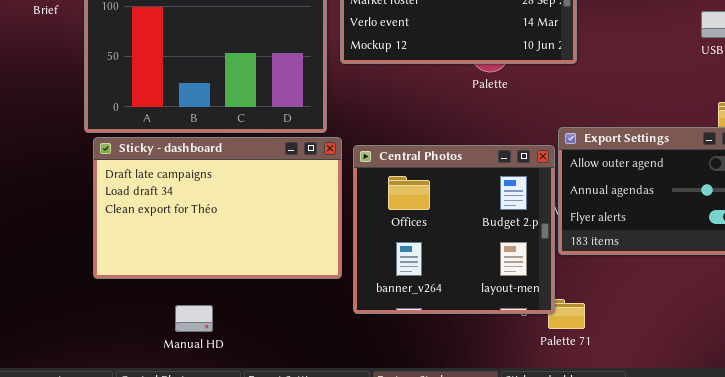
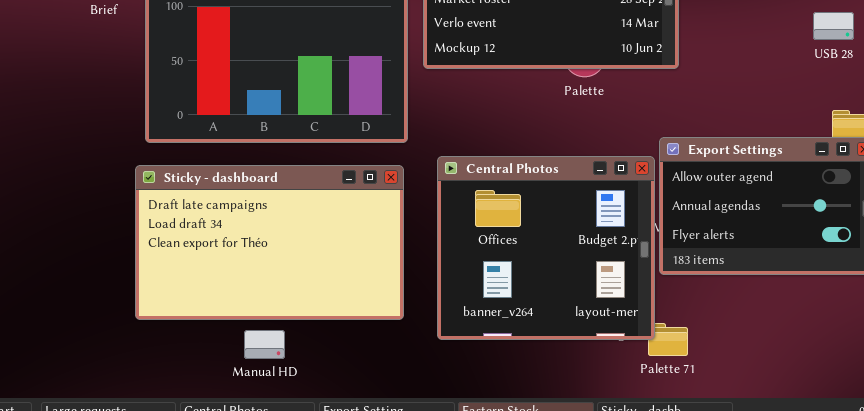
Sticky - dashboard: [93,137,342,279] -> [135,165,404,320], moved

